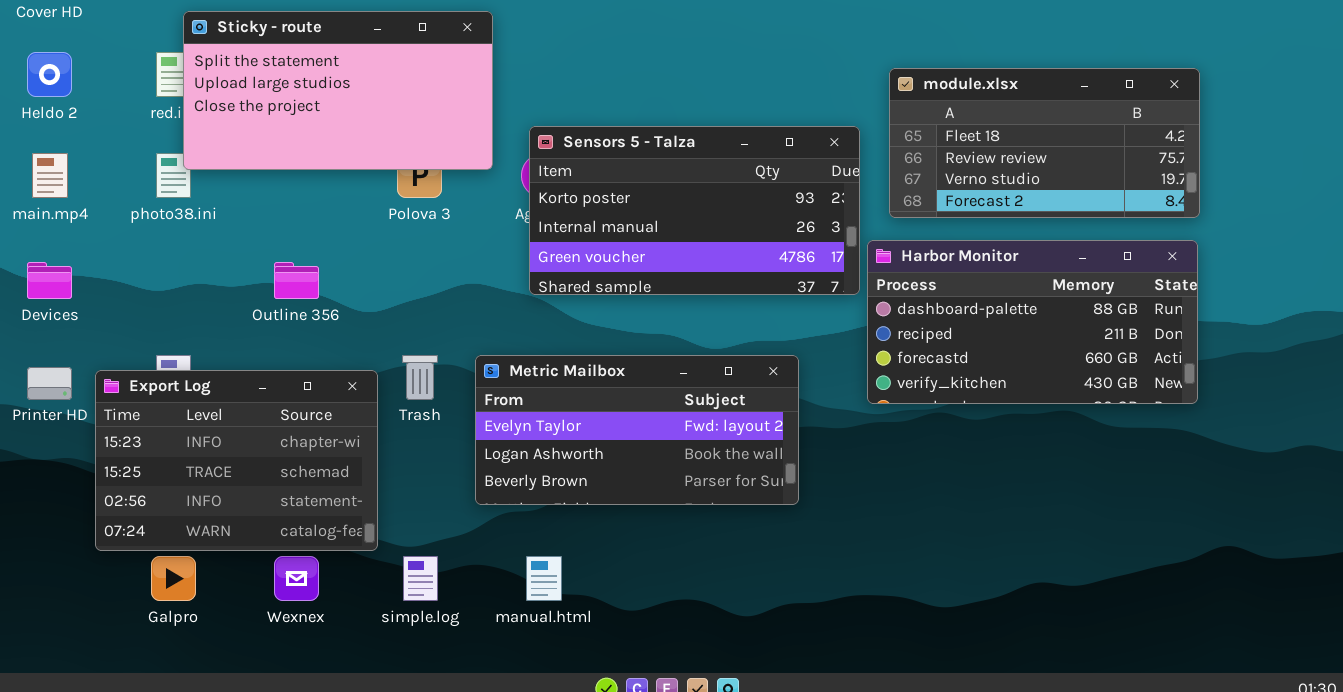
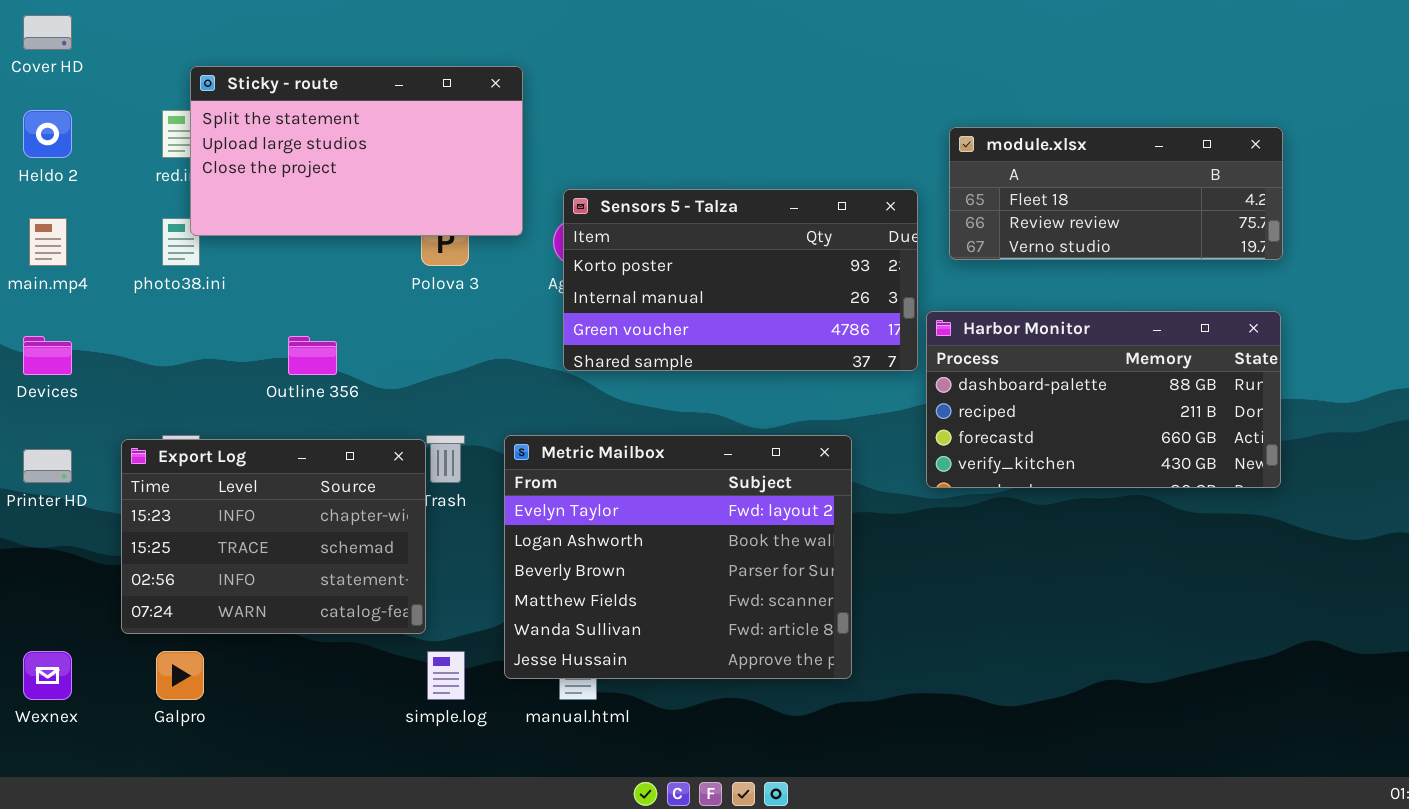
module.xlsx: [889,68,1200,218] -> [949,127,1283,260], resized
Metric Mailbox: [475,355,799,505] -> [504,435,852,679], resized
Export Log: [95,370,378,551] -> [121,439,426,634], moved
Wexnex: [274,556,319,601] -> [23,651,72,700], moved

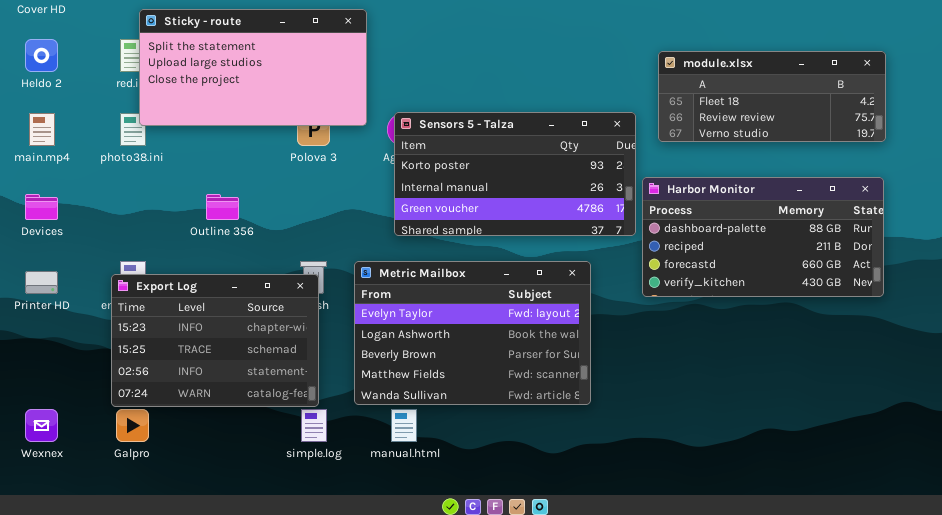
Sensors 5 - Talza: [563,189,918,371] -> [394,112,636,236], moved
Metric Mailbox: [504,435,852,679] -> [354,261,591,405], resized
Export Log: [121,439,426,634] -> [111,274,319,407], moved

